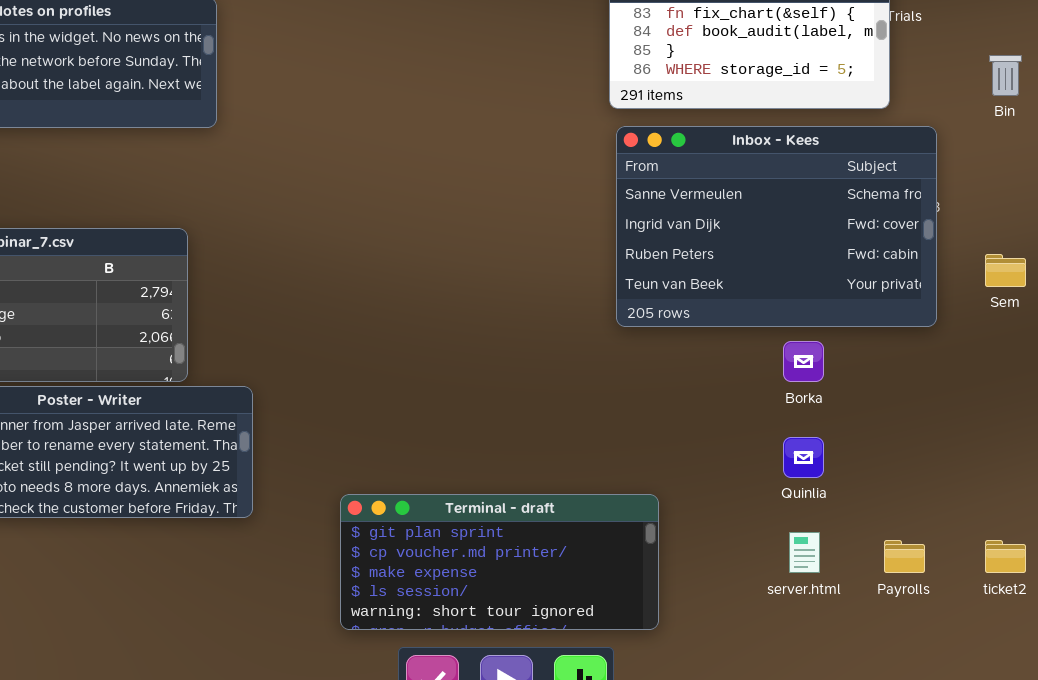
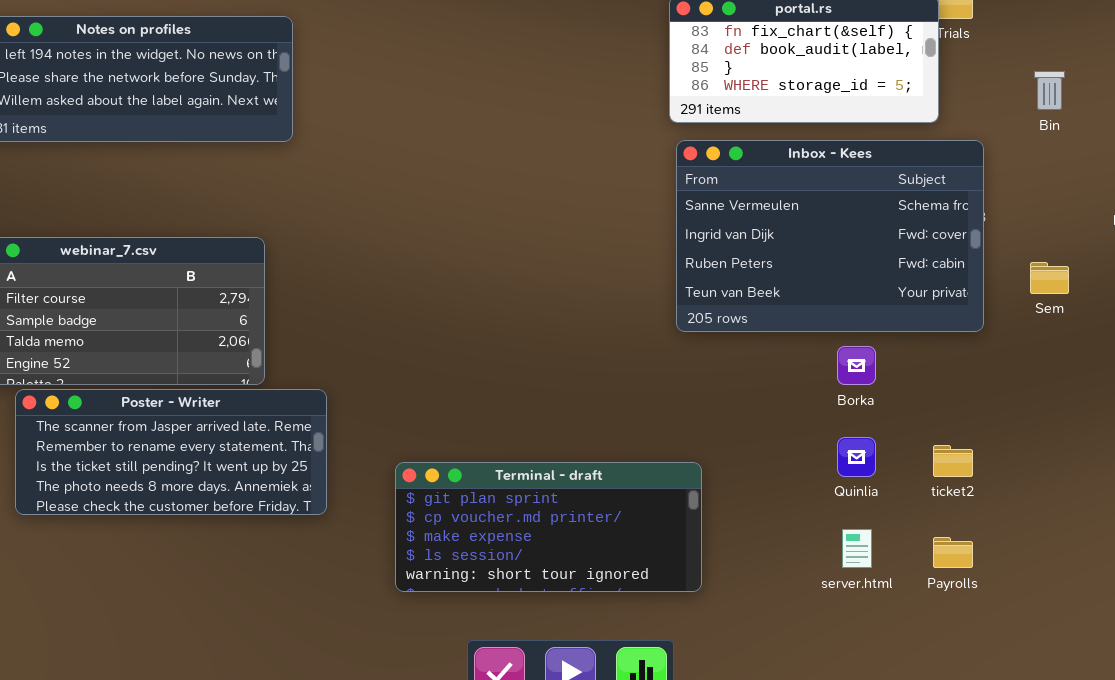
Terminal - draft: [340,494,659,630] -> [395,462,702,592], moved
ticket2: [985,540,1026,573] -> [933,445,973,477], moved

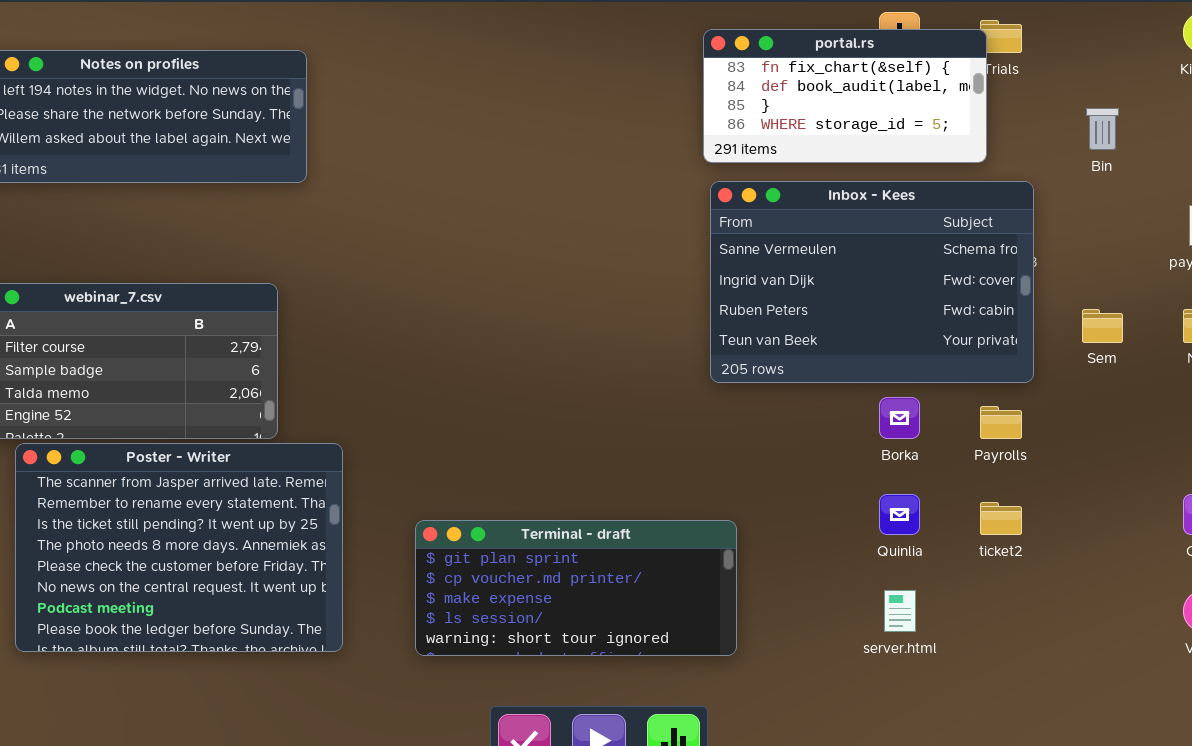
Poster - Writer: [15,389,327,515] -> [15,443,343,652], resized
Payrolls: [933,537,973,568] -> [980,406,1022,439], moved

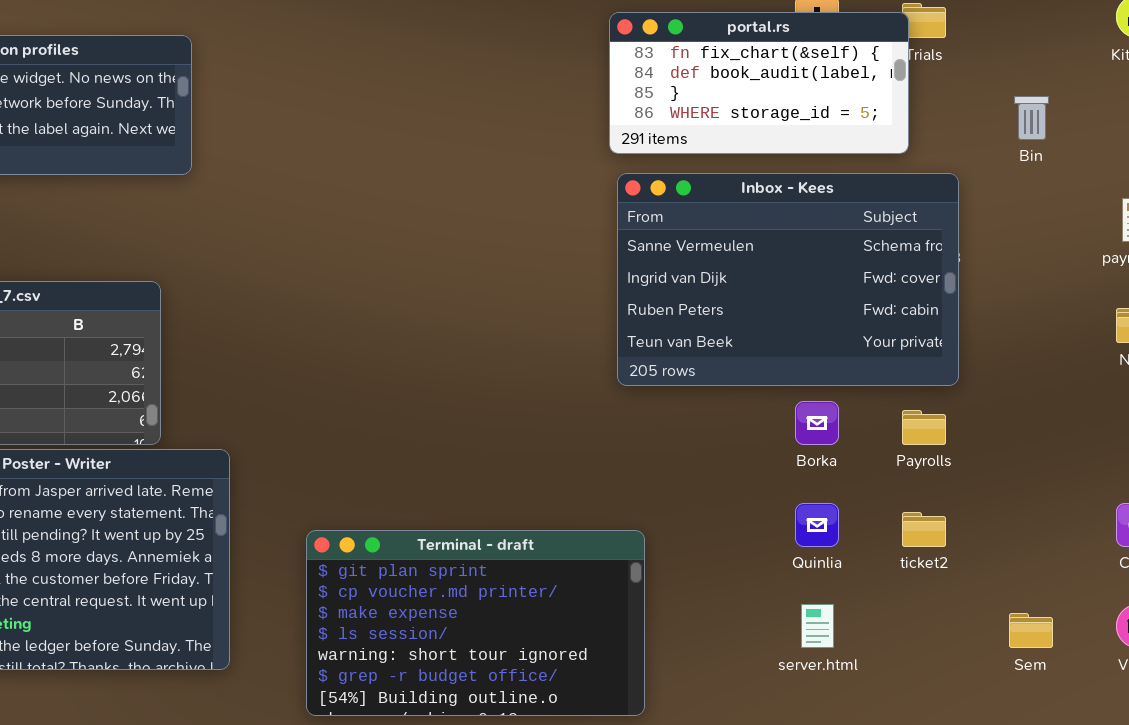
Sem: [1082,309,1123,343] -> [1009,613,1053,648], moved
Terminal - draft: [415,520,737,656] -> [306,530,645,716], resized

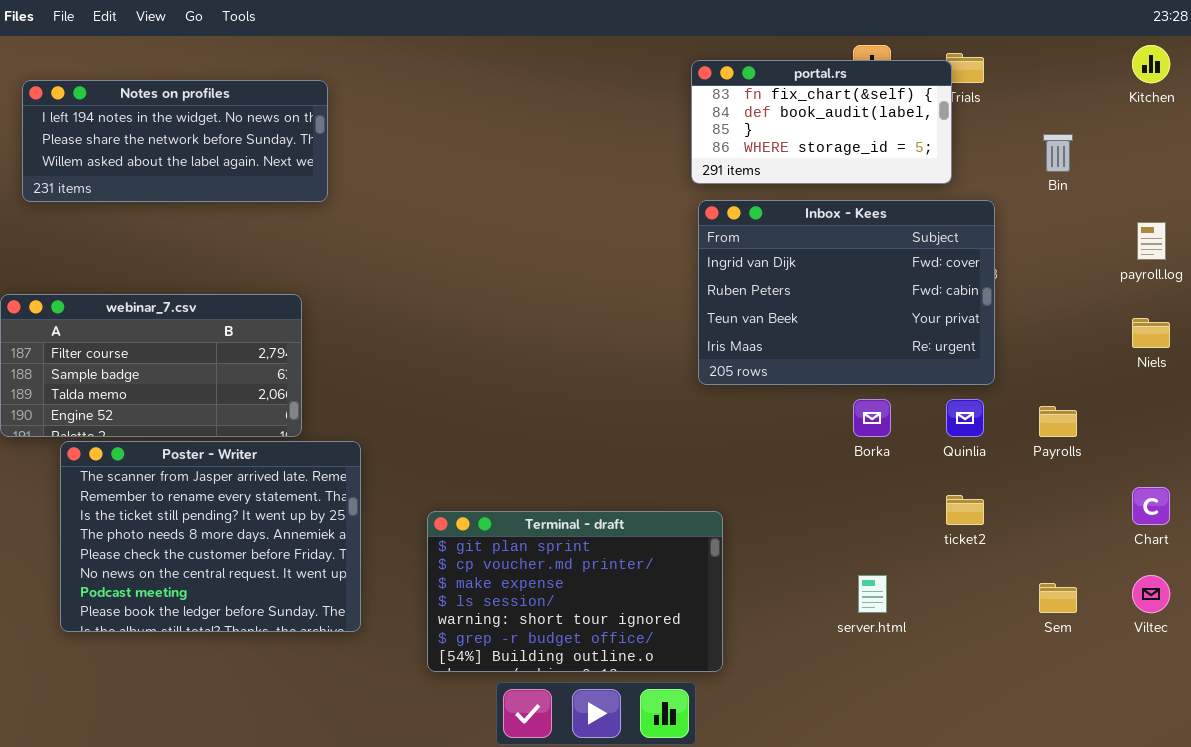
Inbox - Kees: [617,173,959,386] -> [698,200,995,385], scrolled down 1 row
Payrolls: [902,410,946,445] -> [1039,406,1077,437], moved
Quinlia: [795,503,839,547] -> [946,399,984,437], moved

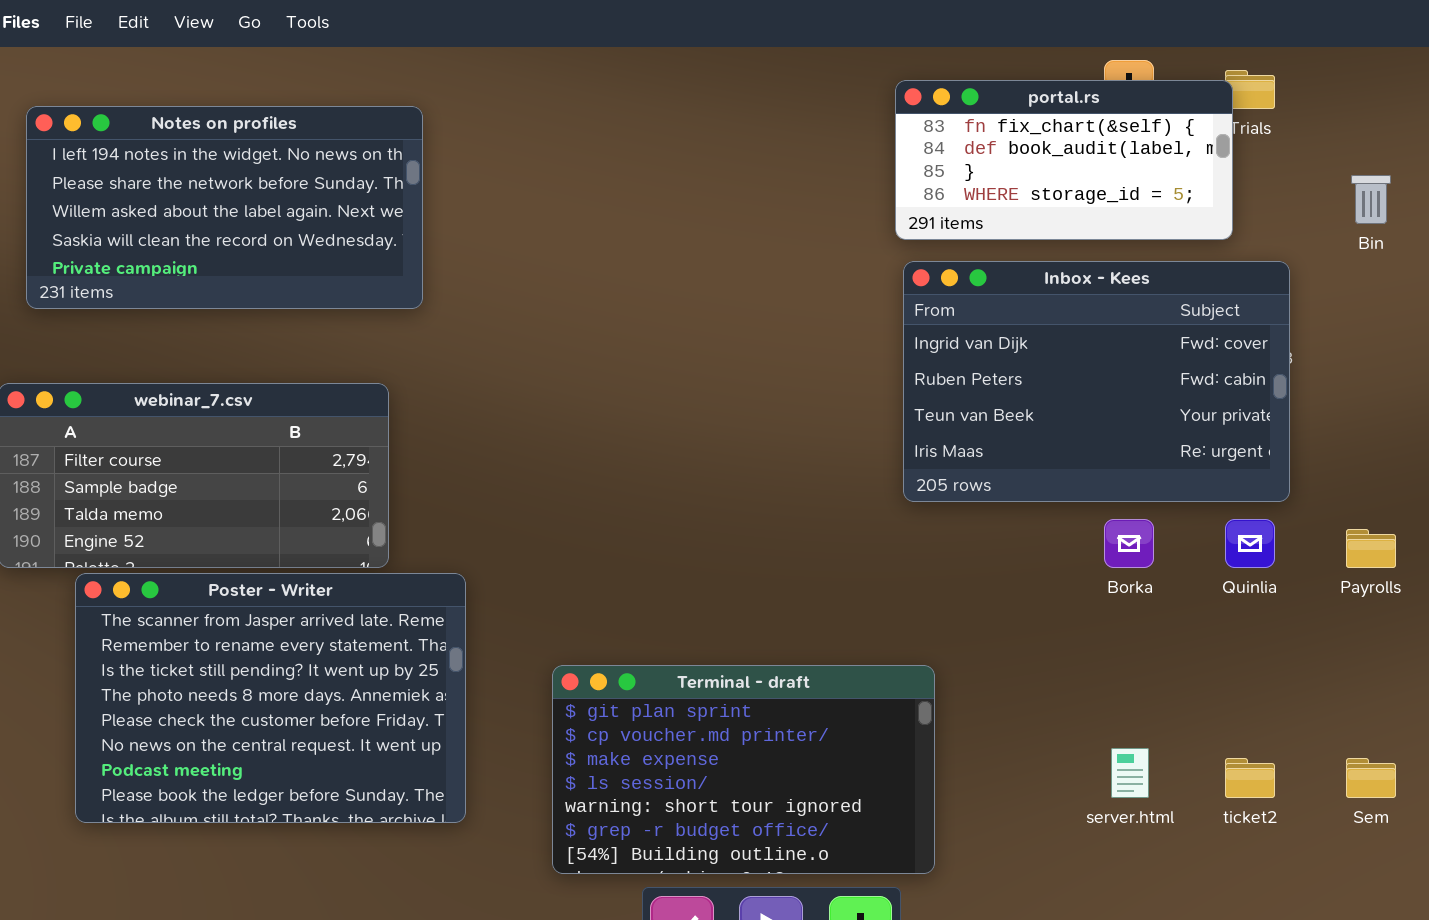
Notes on profiles: [22,80,328,202] -> [26,106,423,309], resized
ticket2: [946,495,984,525] -> [1225,758,1275,798], moved

